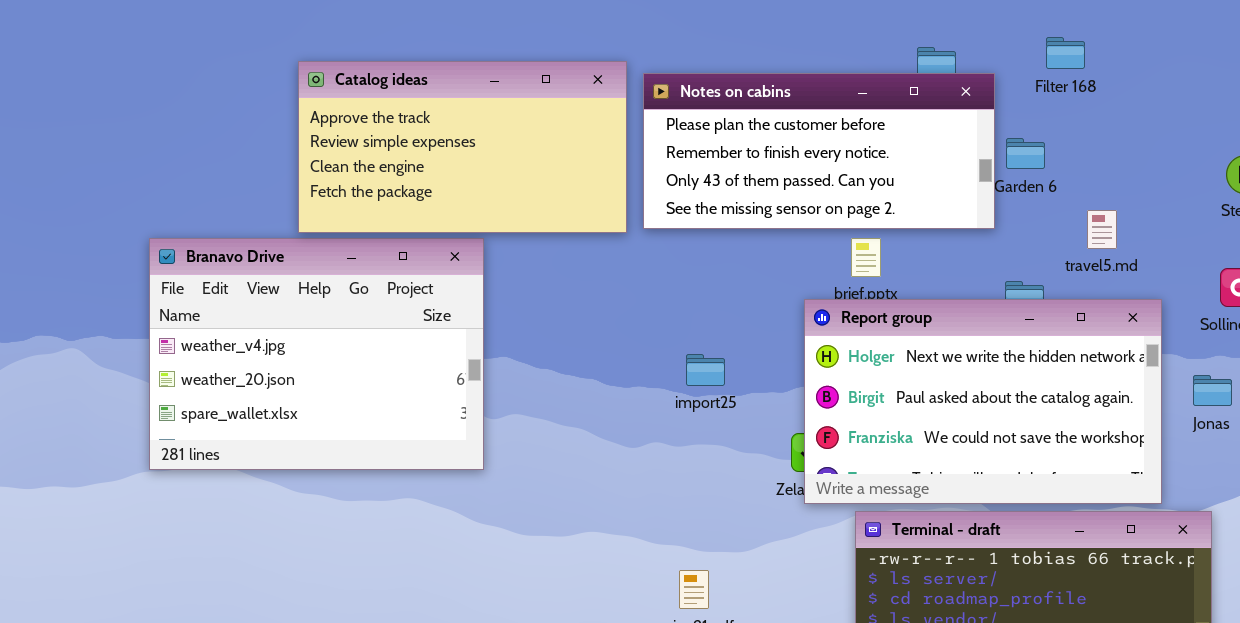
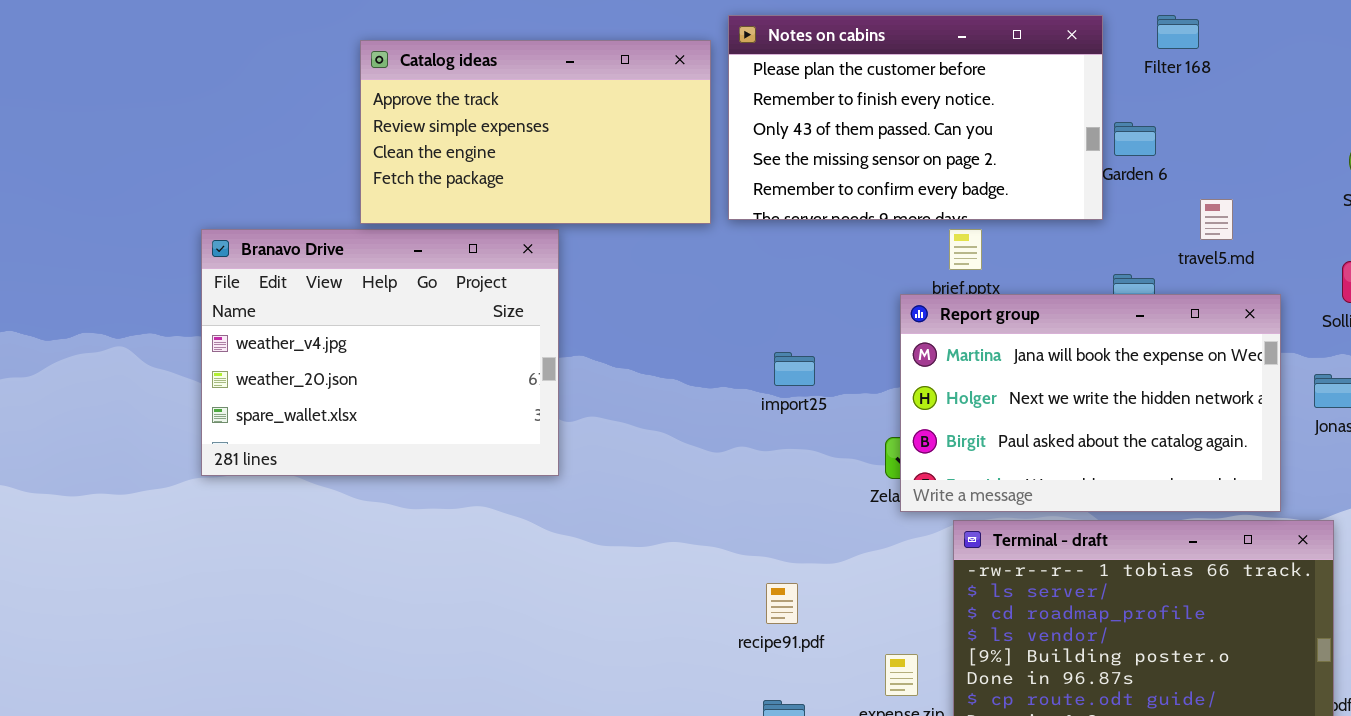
Notes on cabins: [643,73,995,229] -> [728,15,1103,220], resized
Report group: [804,299,1162,504] -> [900,294,1281,512], scrolled up 1 row

